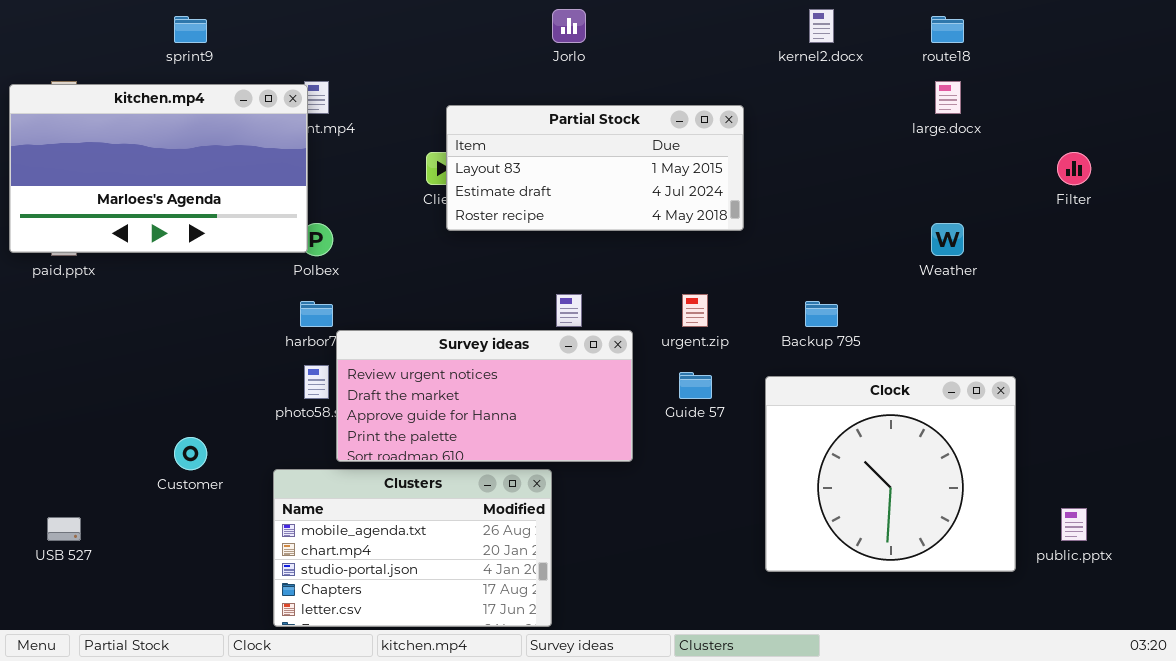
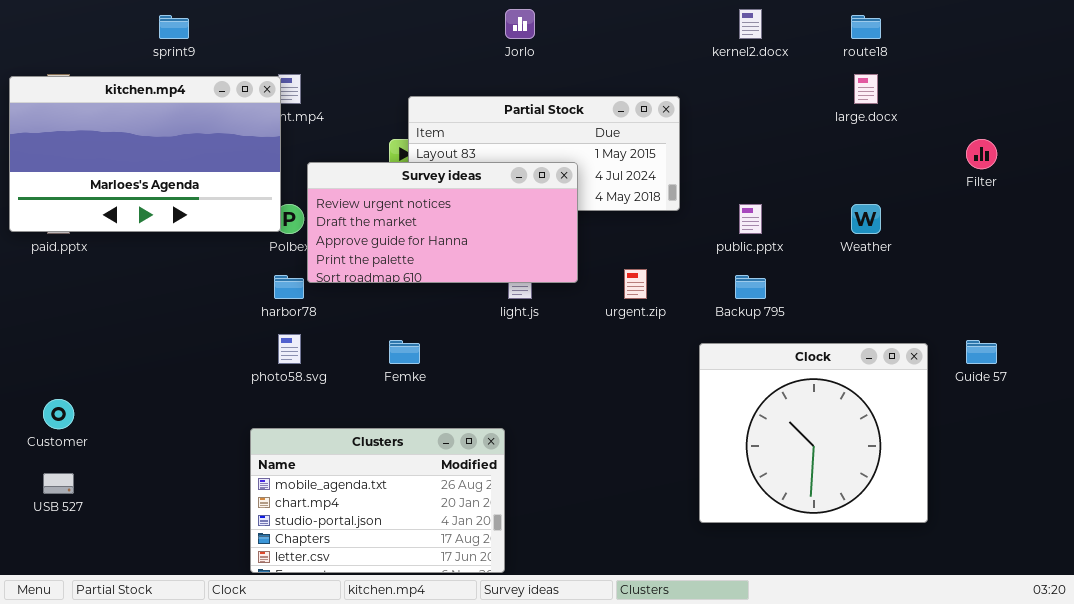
Survey ideas: [336,330,633,462] -> [307,162,578,283], moved
Guide 57: [679,372,712,399] -> [966,340,997,364], moved
Customer: [174,437,207,470] -> [43,399,74,429], moved
public.pptx: [1061,508,1087,541] -> [739,204,762,234], moved

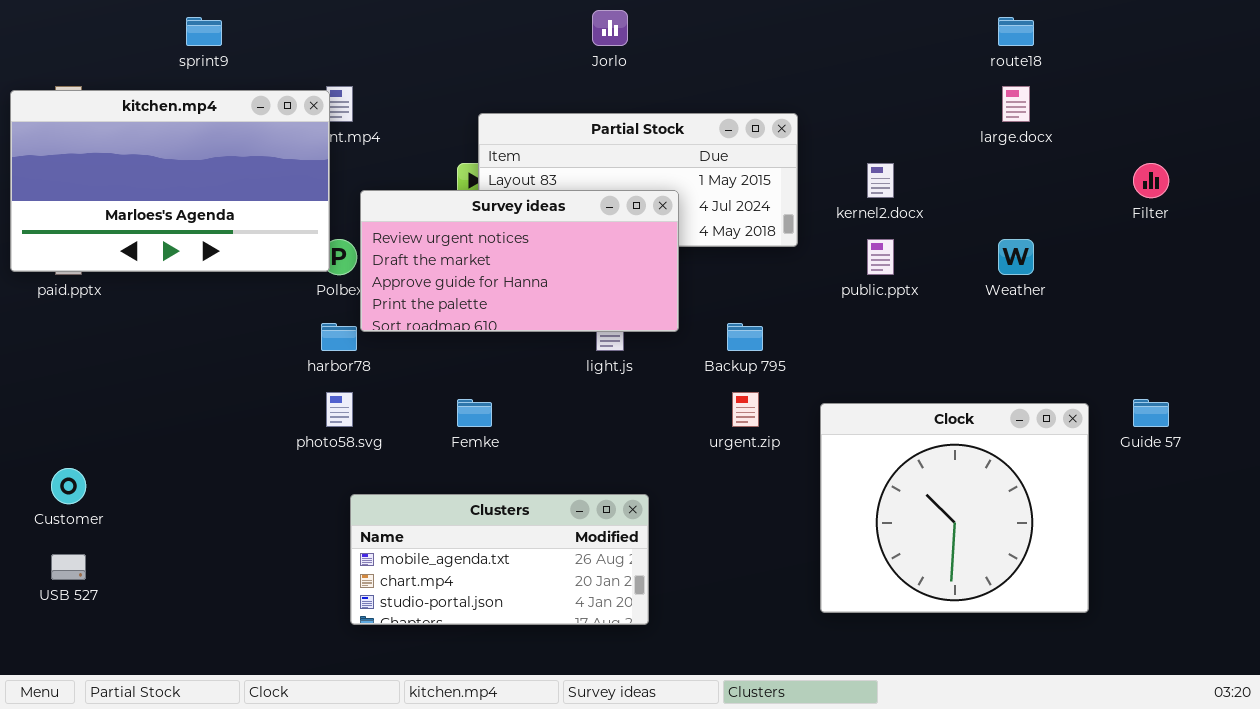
kernel2.docx: [739,9,762,39] -> [867,163,894,198], moved
urgent.zip: [624,269,647,299] -> [732,392,759,427], moved
Backup 795: [735,275,766,299] -> [727,323,763,351], moved
Clusters: [250,428,505,573] -> [350,494,649,625], moved, resized

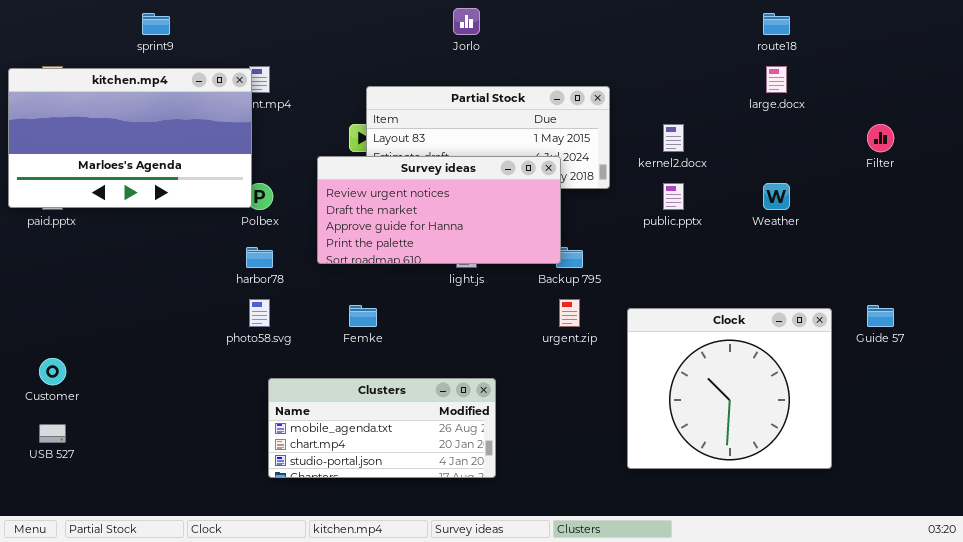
Survey ideas: [360,190,679,332] -> [317,156,561,264], moved

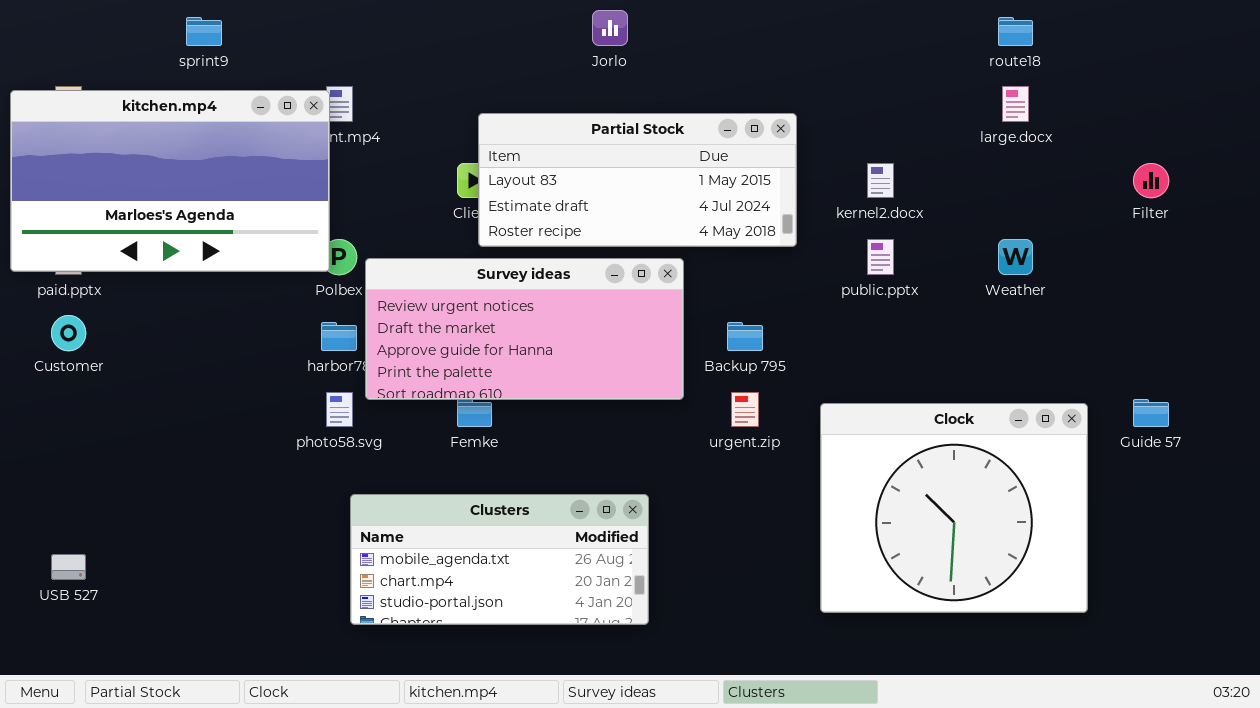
Survey ideas: [317,156,561,264] -> [365,258,684,400], moved
Customer: [39,358,66,385] -> [51,315,86,351], moved

